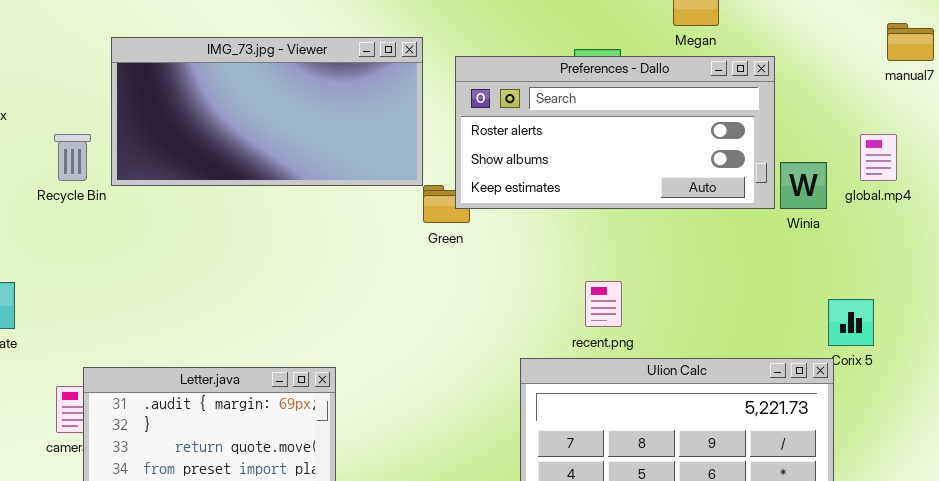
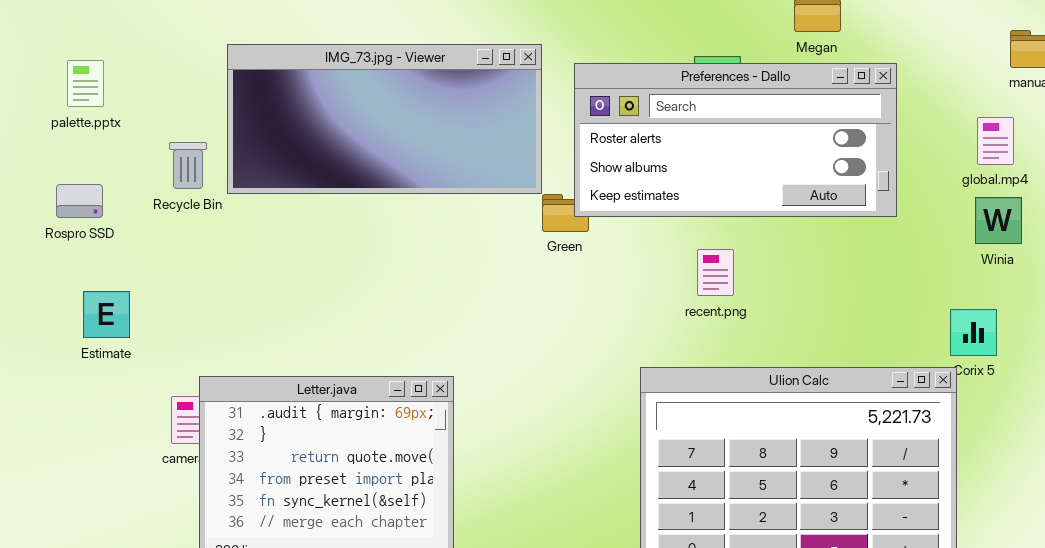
global.mp4: [860,134,897,181] -> [977,117,1014,165], moved
Winia: [780,162,827,209] -> [975,197,1022,244], moved
recent.png: [585,281,622,327] -> [697,249,734,296], moved

